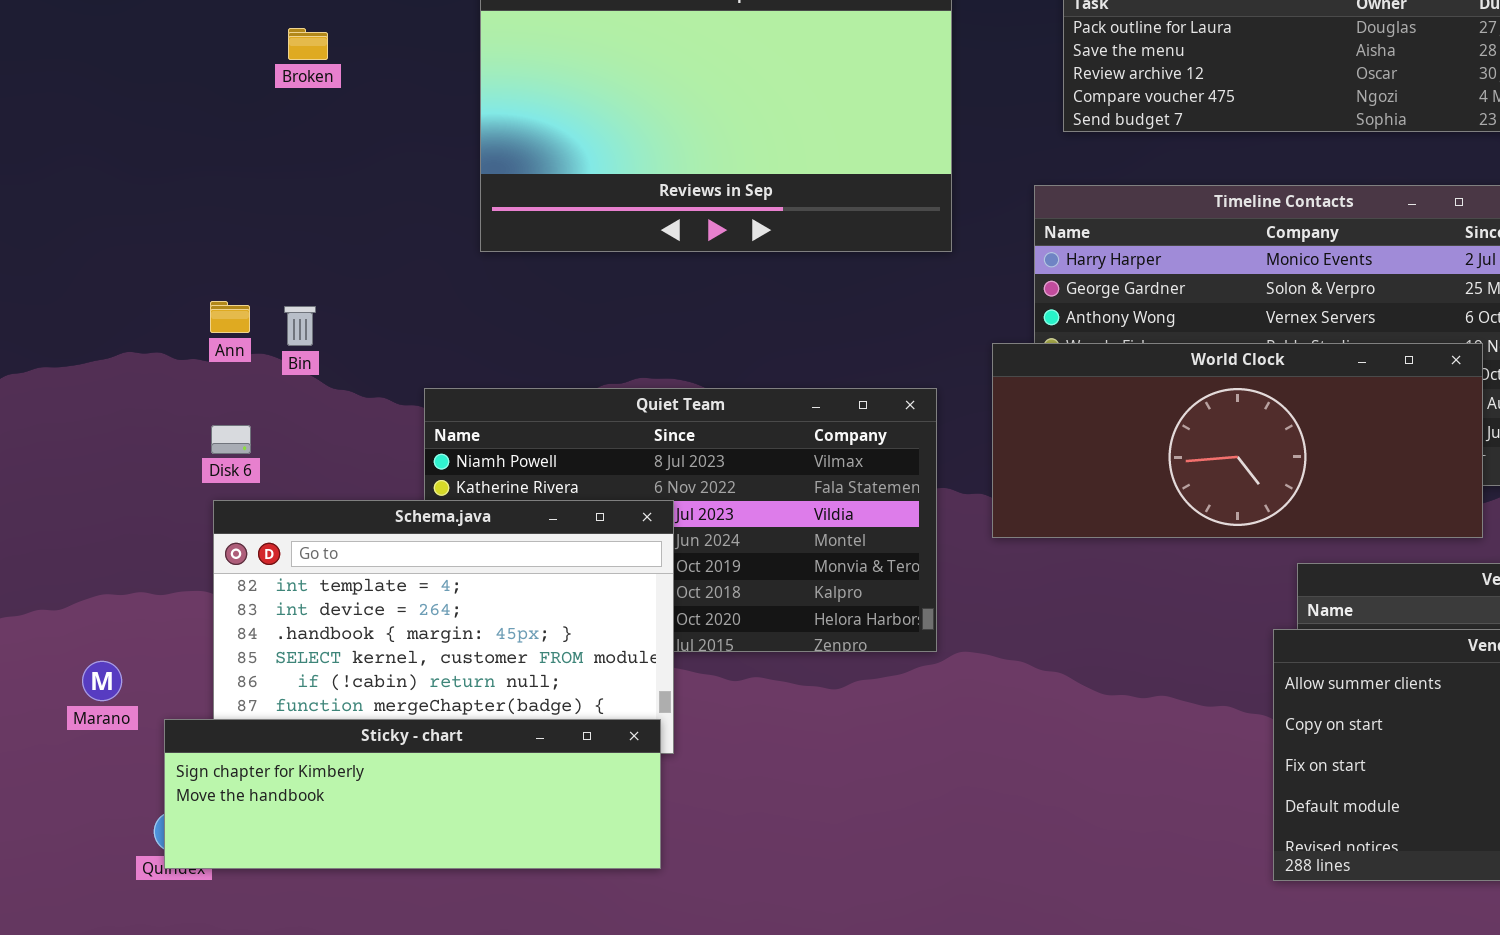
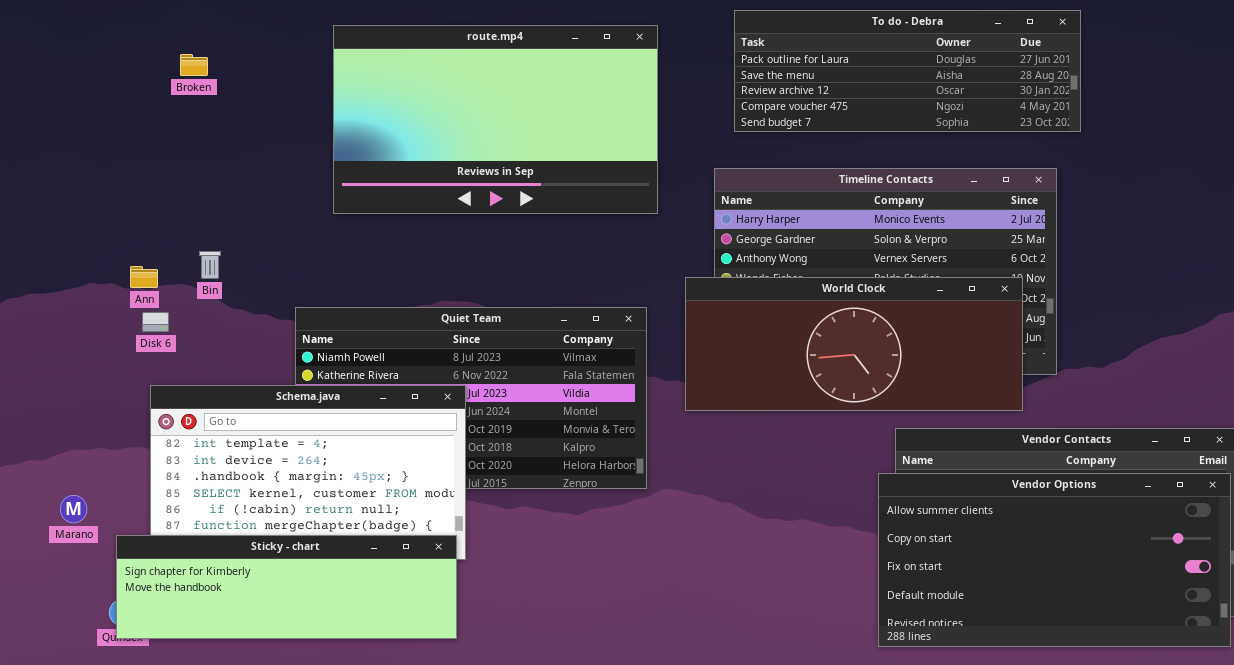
Broken: [288,28,328,60] -> [180,54,208,76], moved
Ann: [210,301,250,333] -> [130,266,158,288], moved
Disk 6: [211,425,251,454] -> [142,312,169,332], moved

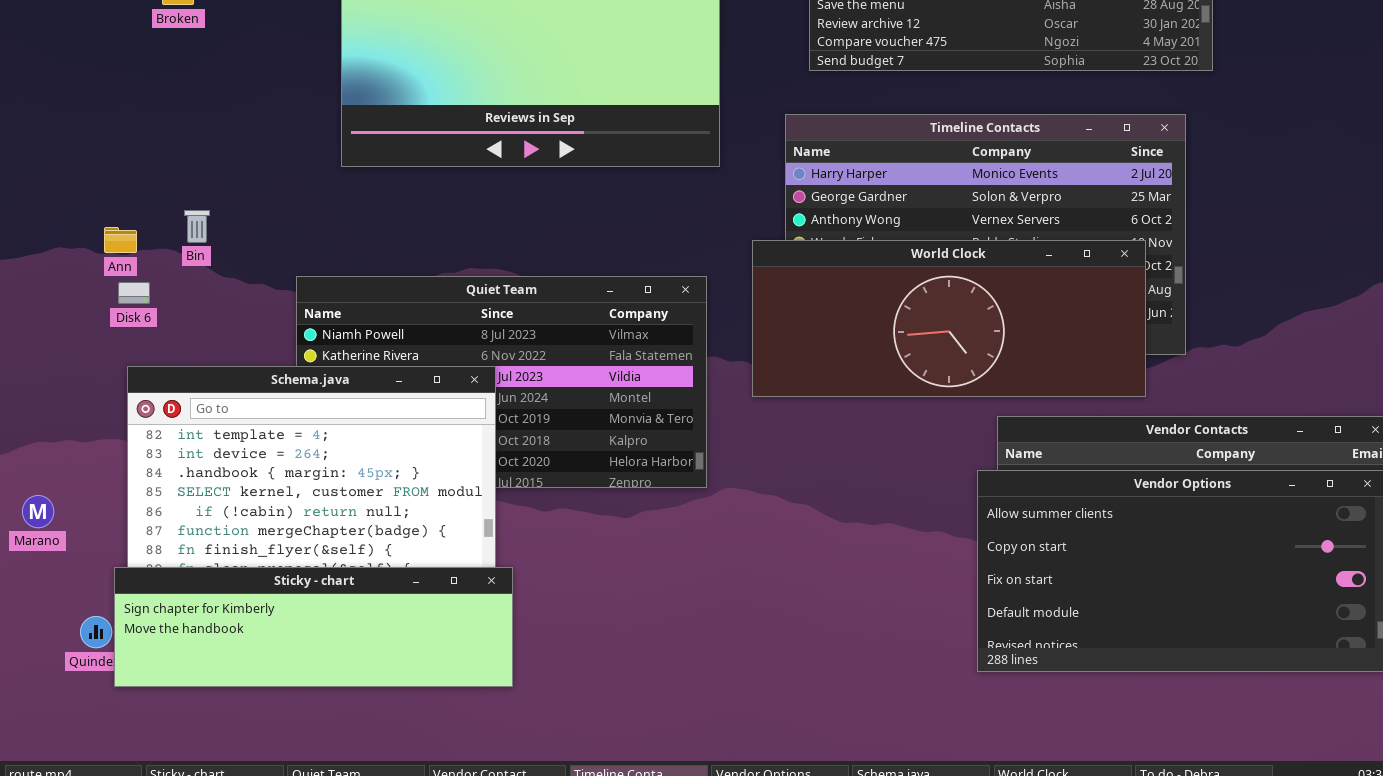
Sticky - chart: [116,535,457,639] -> [114,567,513,687], moved

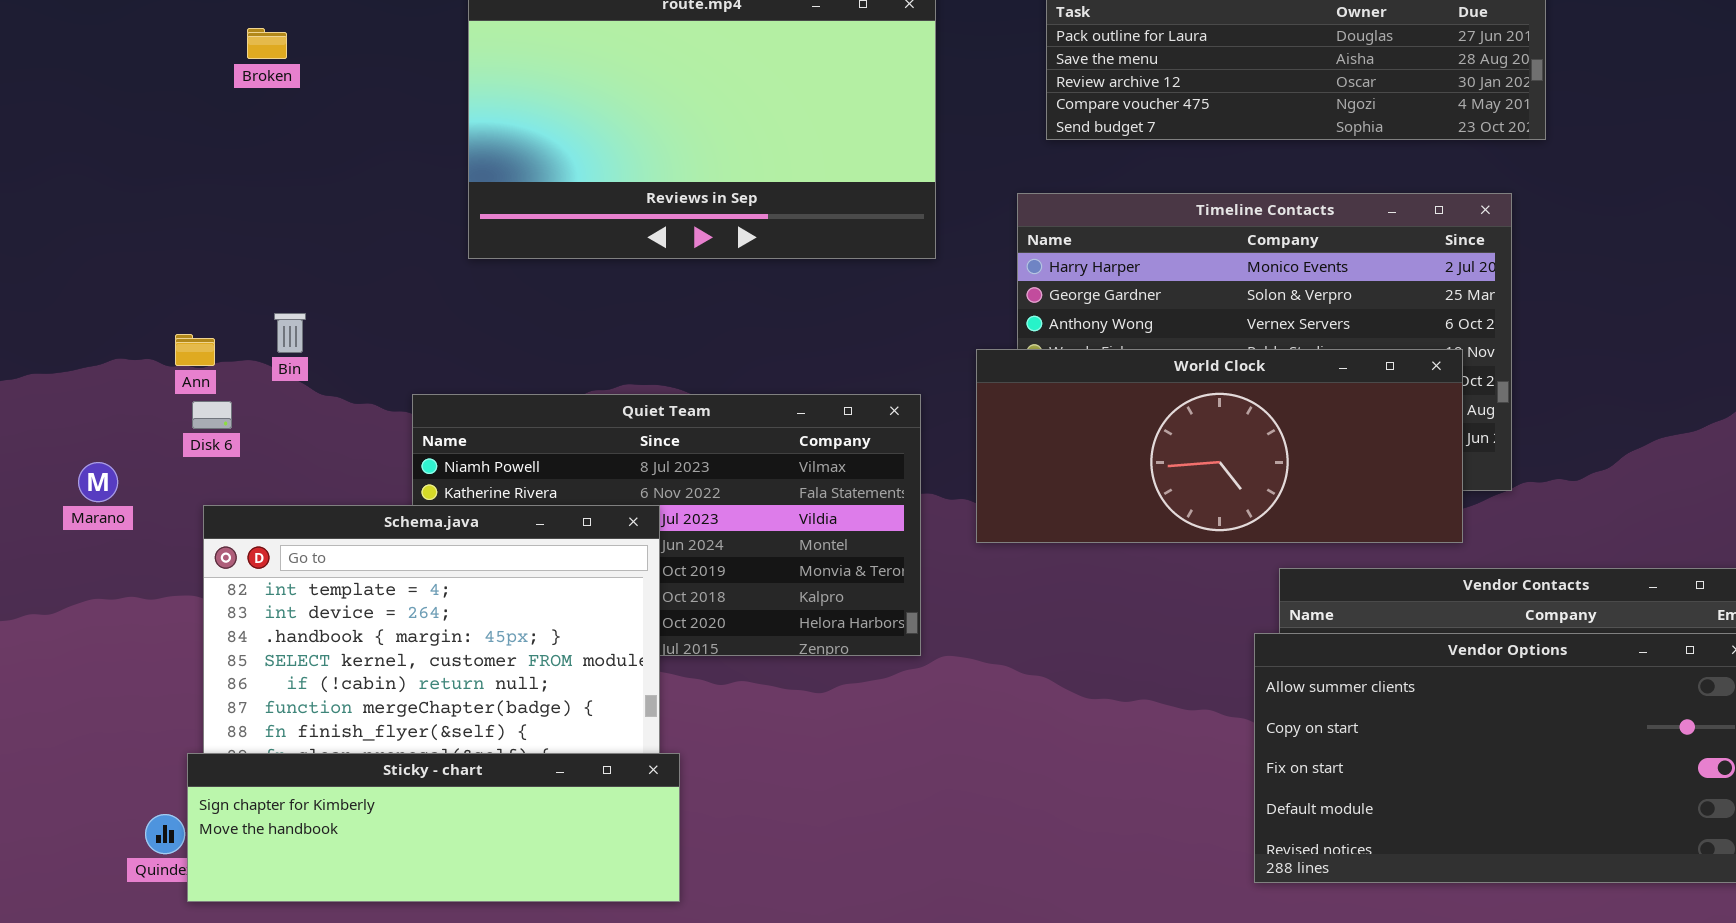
Marano: [22,495,54,528] -> [78,462,118,502], moved

